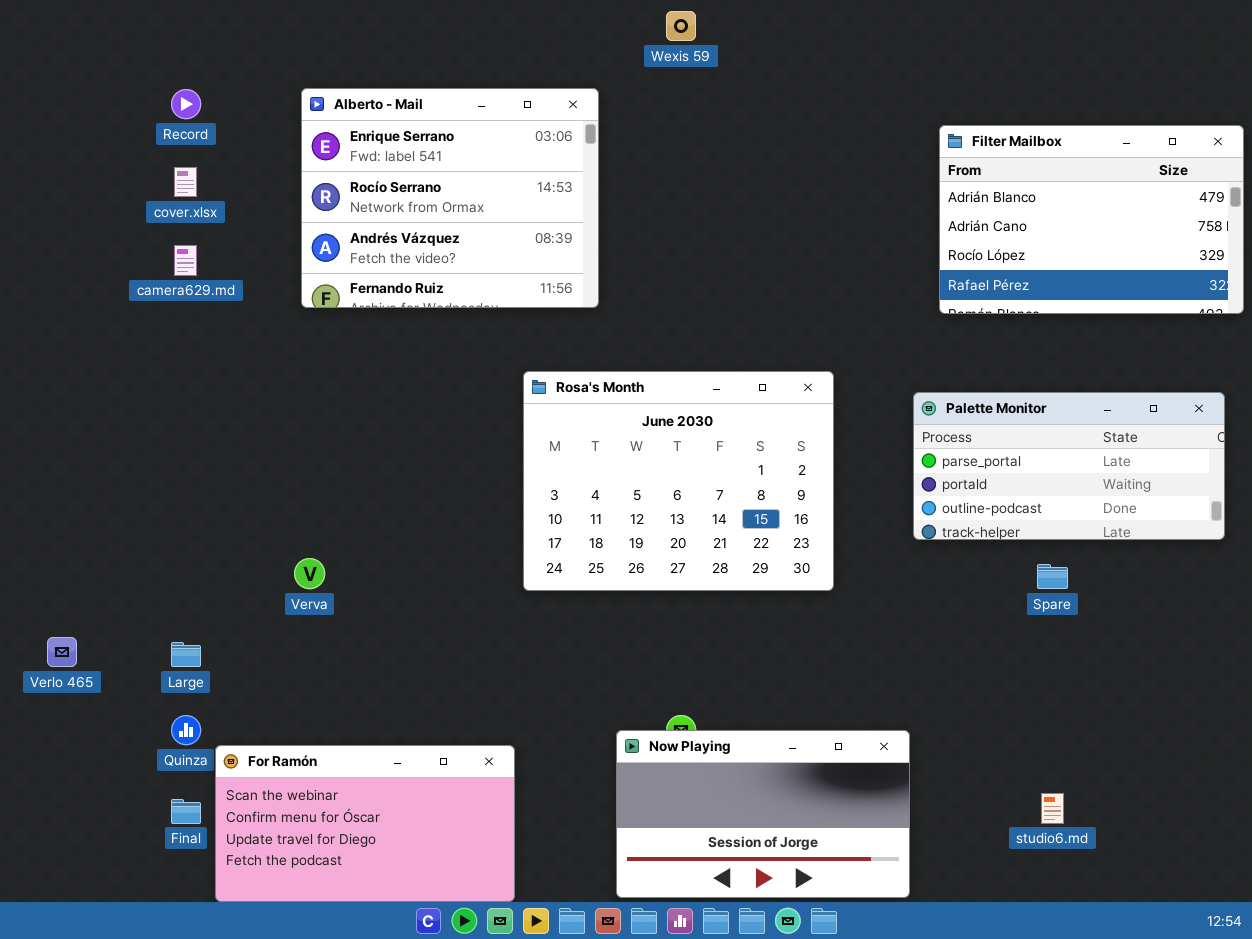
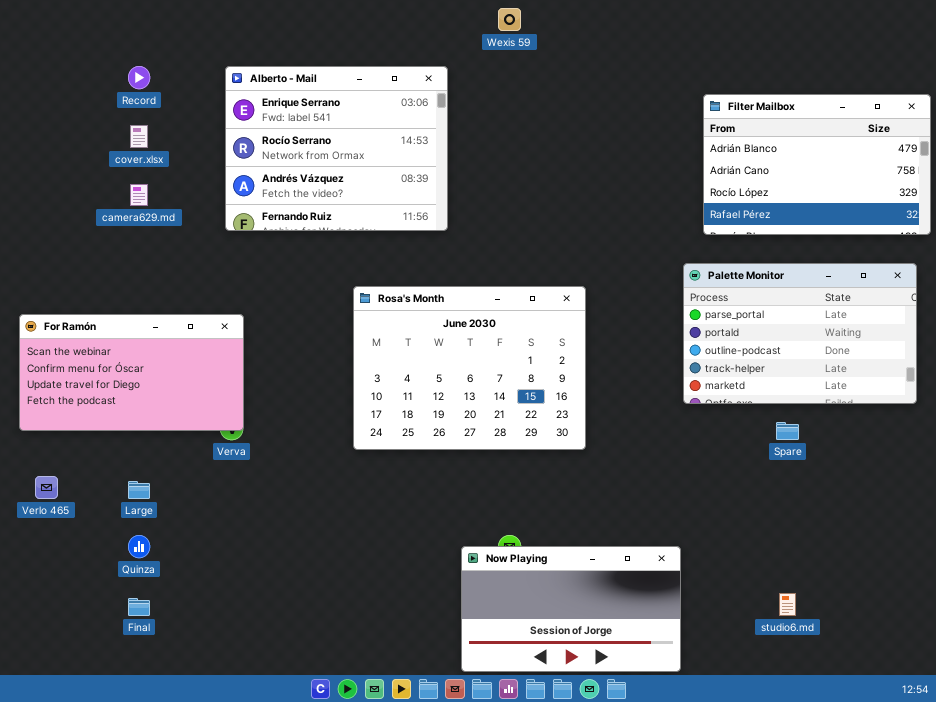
Rosa's Month: [523,371,834,591] -> [353,286,586,450], moved
Palette Monitor: [913,392,1225,540] -> [683,263,917,404], resized
For Ramón: [215,745,515,902] -> [19,314,244,431], moved

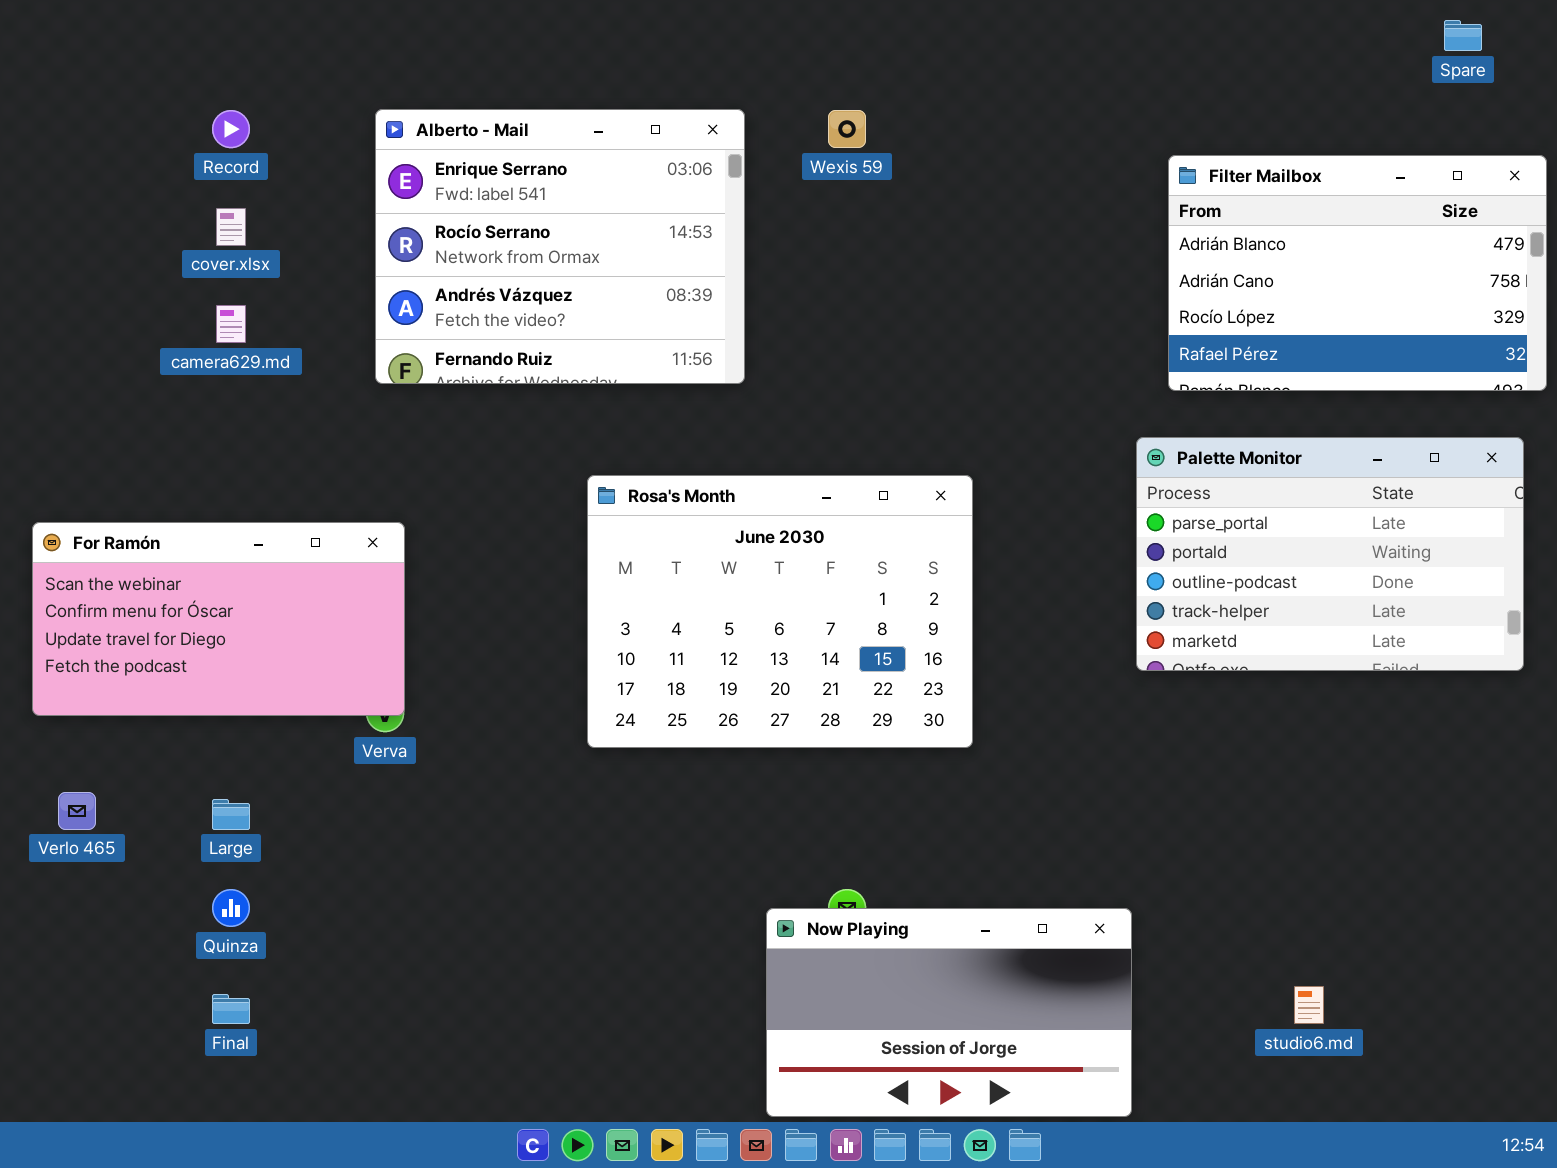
Wexis 59: [498,8,521,31] -> [828,110,866,148], moved
Spare: [776,422,799,440] -> [1444,20,1482,51], moved

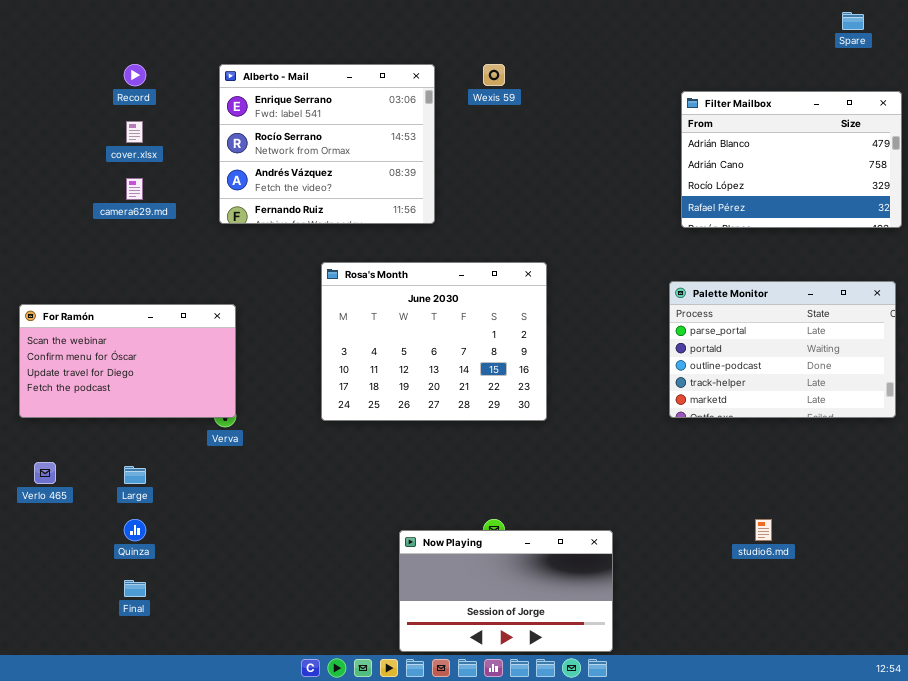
Palette Monitor: [1136,437,1524,671] -> [669,281,896,418], moved
Rosa's Month: [587,475,973,748] -> [321,262,547,421], moved
Now Playing: [766,908,1132,1117] -> [399,530,613,652], moved
studio6.md: [1294,986,1324,1024] -> [755,519,772,541], moved

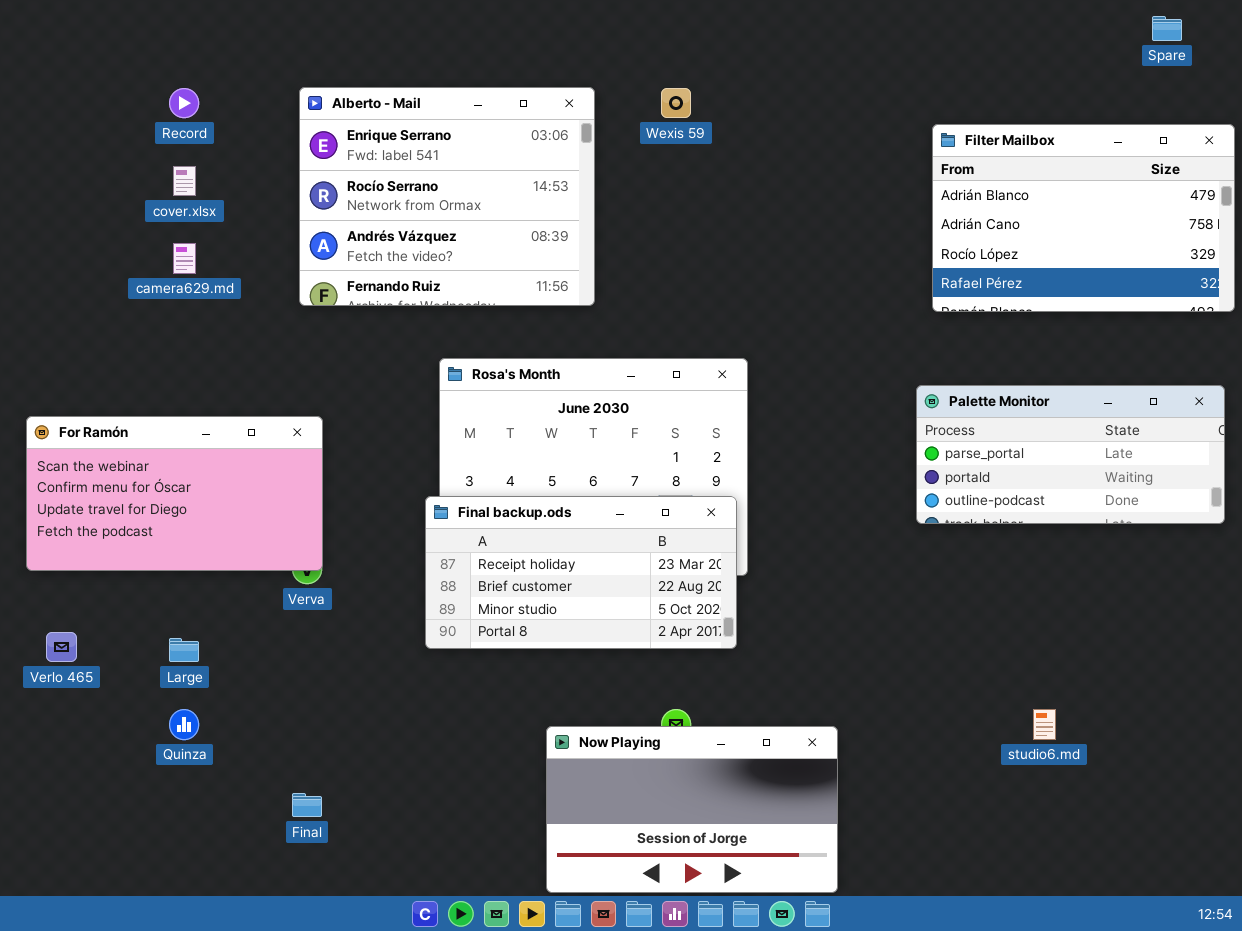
Palette Monitor: [669,281,896,418] -> [916,385,1225,524], resized
Final backup.ods: none -> [425,496,737,649], opened
Final: [124,580,146,597] -> [292,793,322,817], moved

